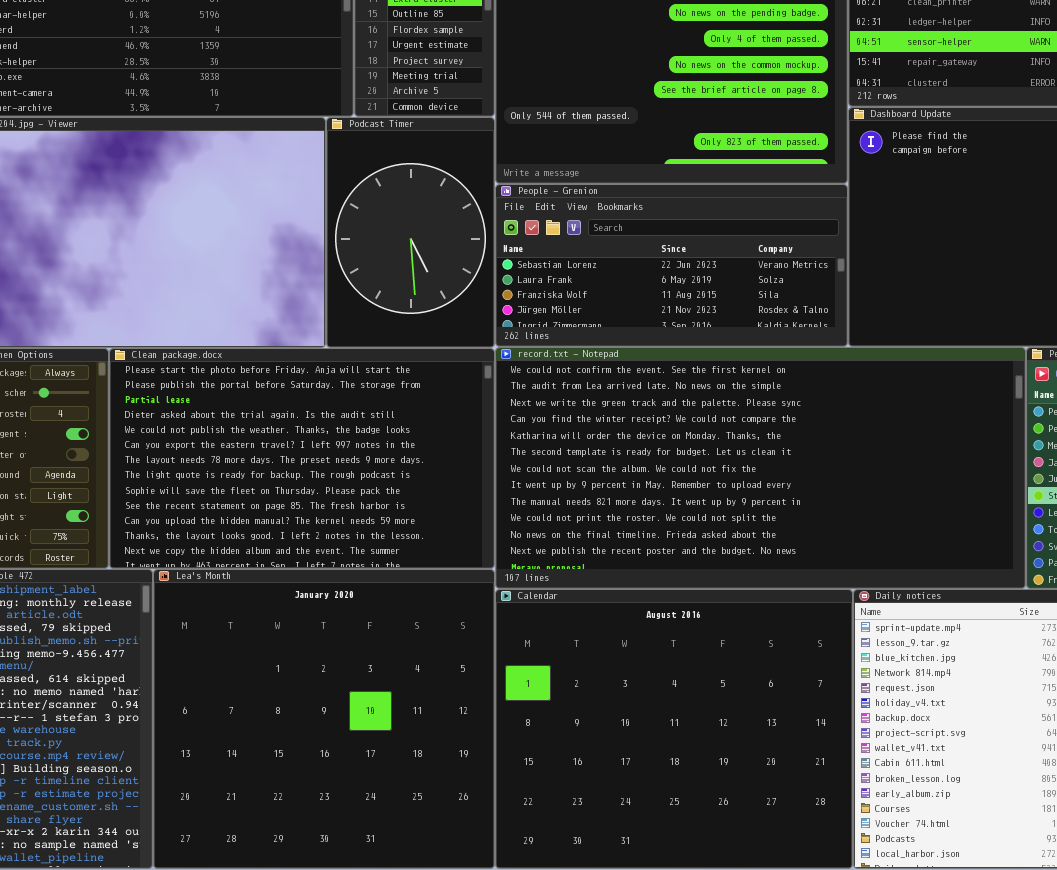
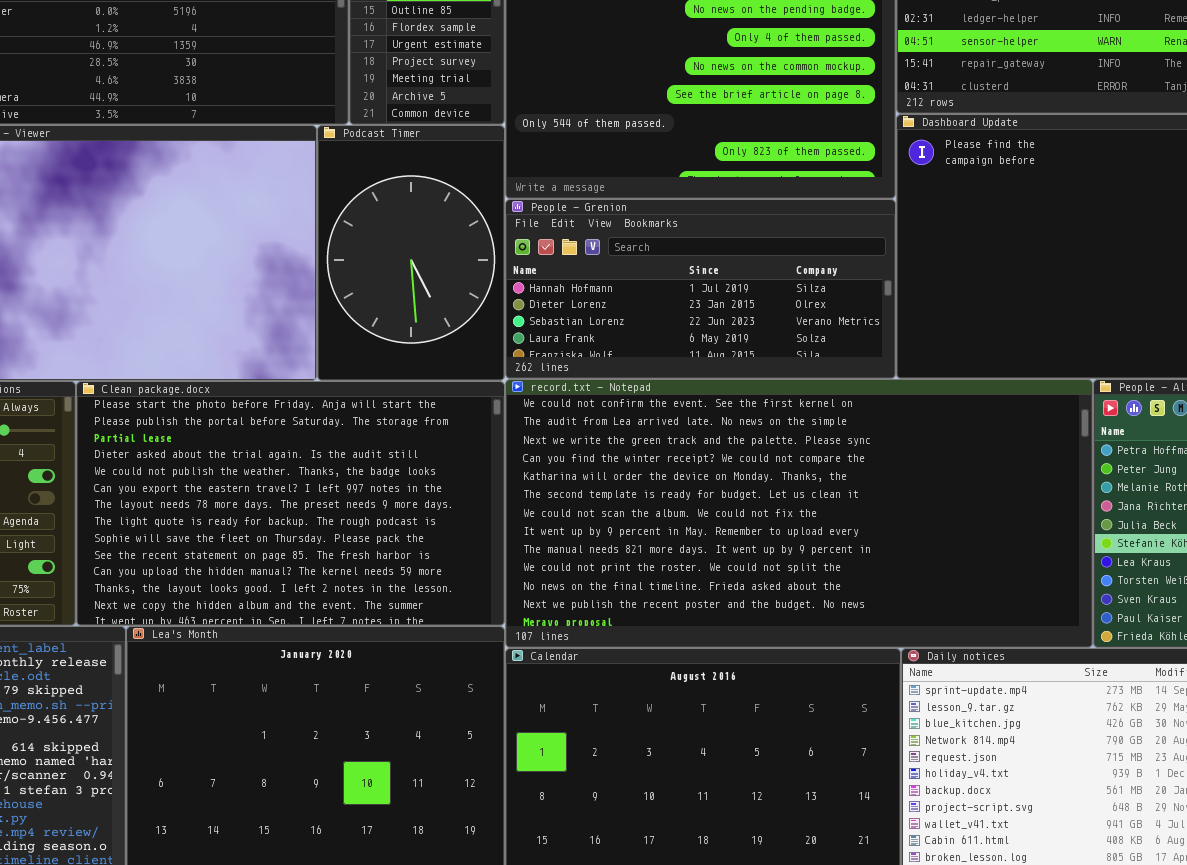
People - Grenion: [495,184,848,347] -> [505,199,896,379], scrolled up 2 rows

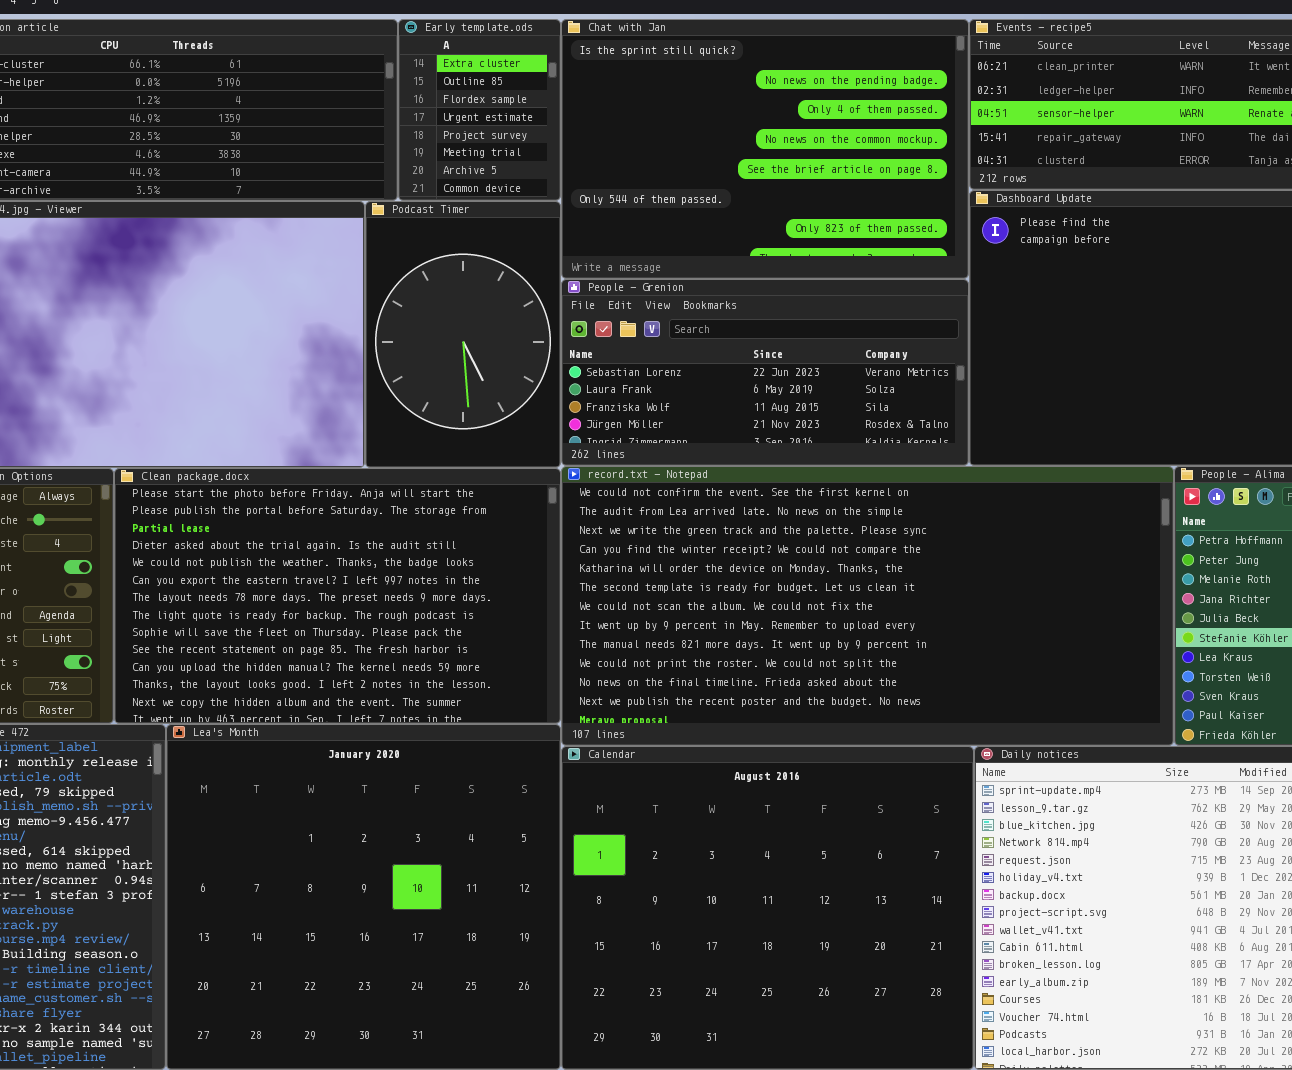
People - Grenion: [505,199,896,379] -> [561,279,969,466], scrolled down 2 rows

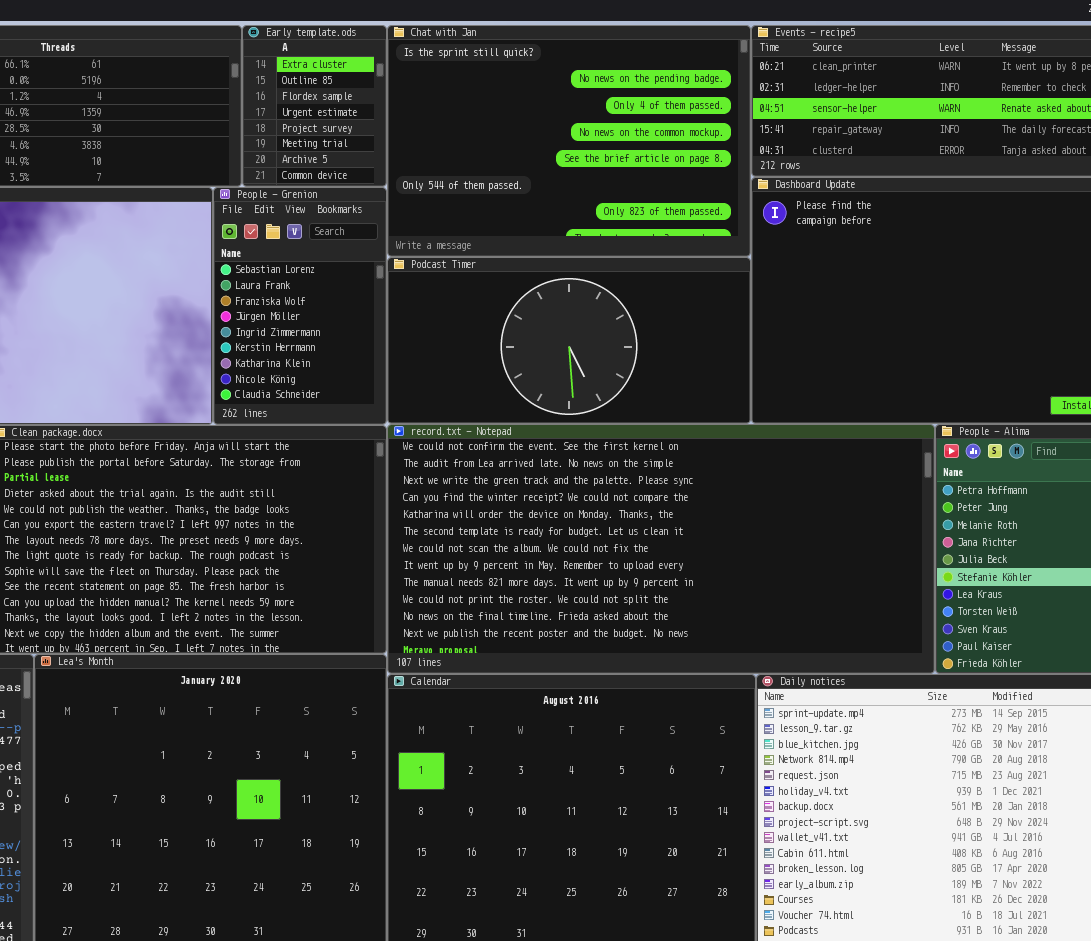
Podcast Timer: [365,201,561,468] -> [387,257,751,424], moved, resized
People - Grenion: [561,279,969,466] -> [213,187,387,425], moved, resized

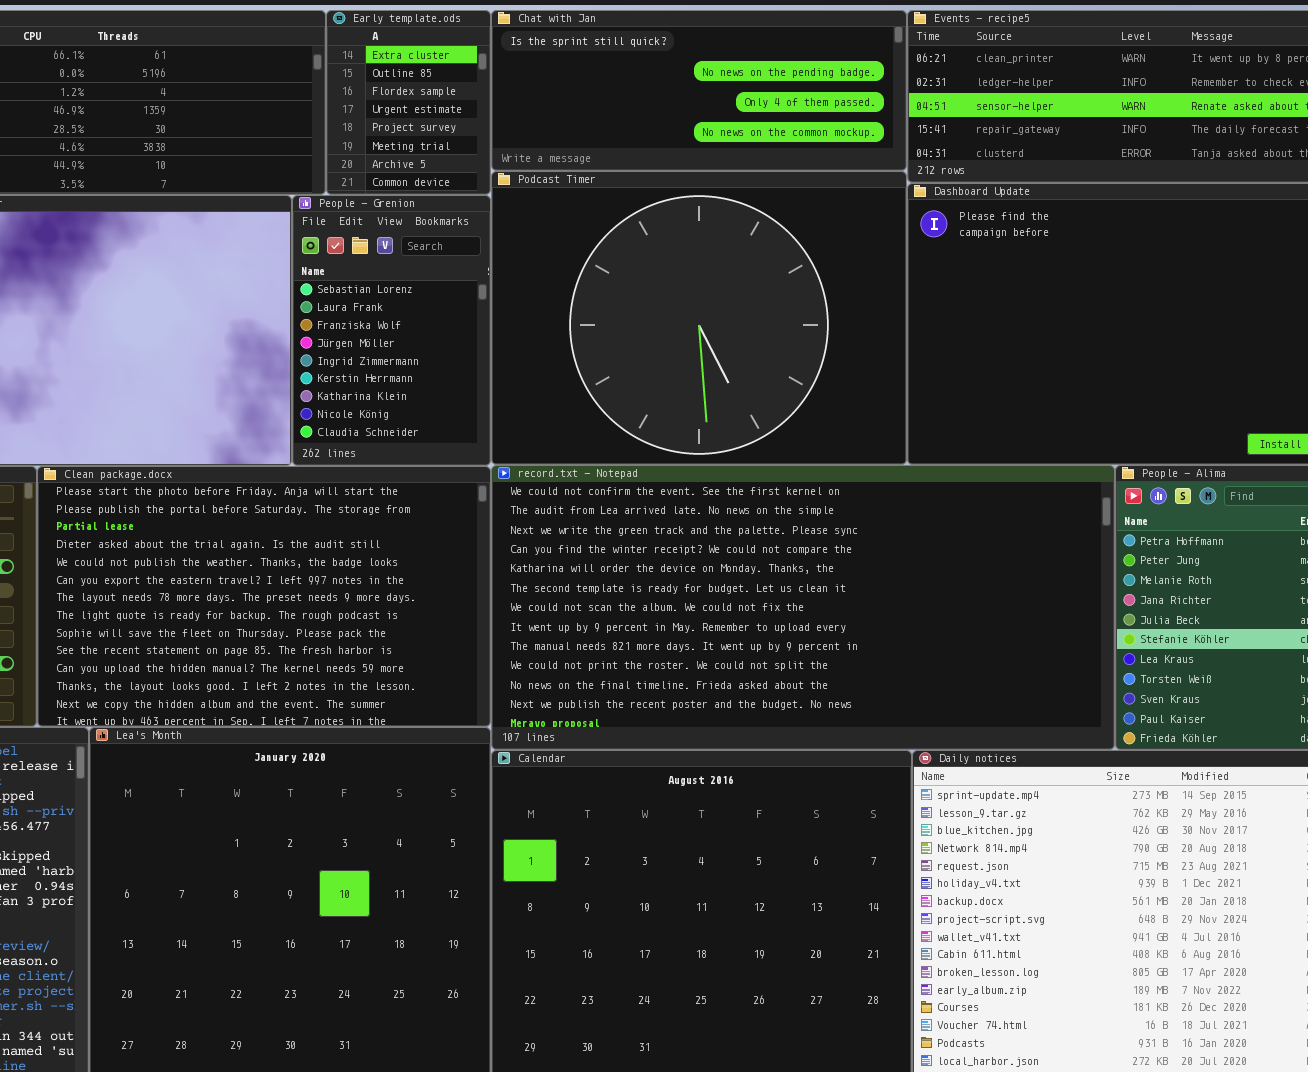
Chat with Jan: [387,25,751,257] -> [491,10,907,171], resized
Podcast Timer: [387,257,751,424] -> [491,171,907,465], resized

